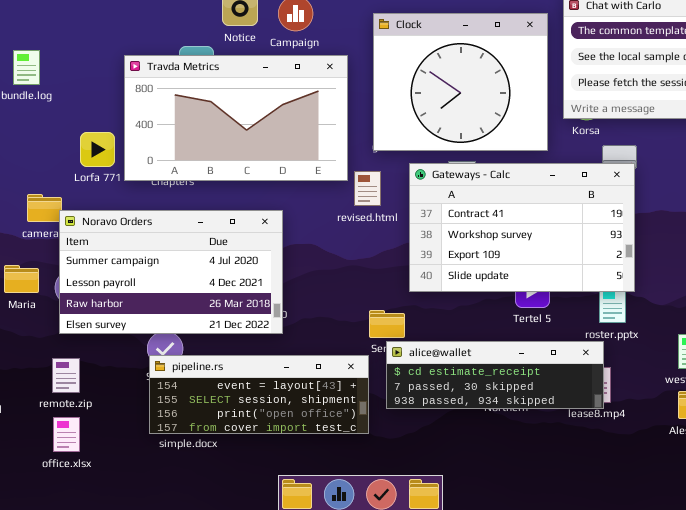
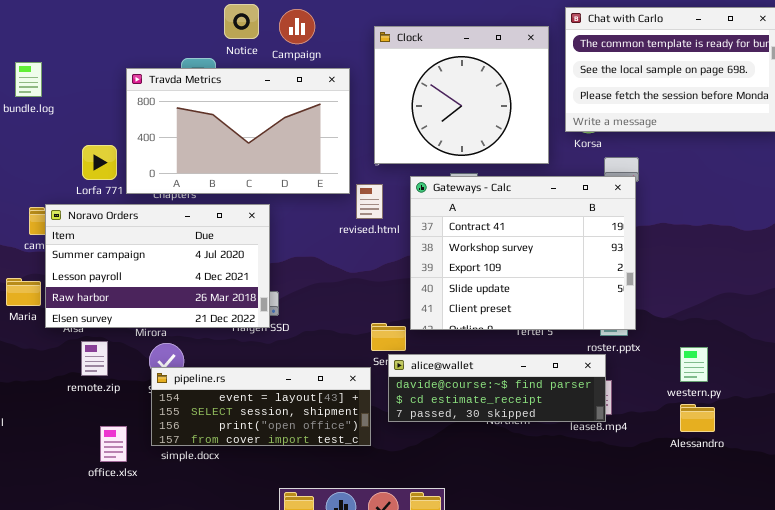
Gateways - Calc: [409,163,635,292] -> [410,176,636,330], resized
Noravo Orders: [59,210,283,334] -> [45,204,270,328], moved
alice@wallet: [386,341,604,409] -> [388,354,606,422], scrolled up 1 row
remote.zip: [52,358,80,393] -> [81,341,108,376], moved
office.xlsx: [53,417,80,452] -> [100,426,127,462], moved

